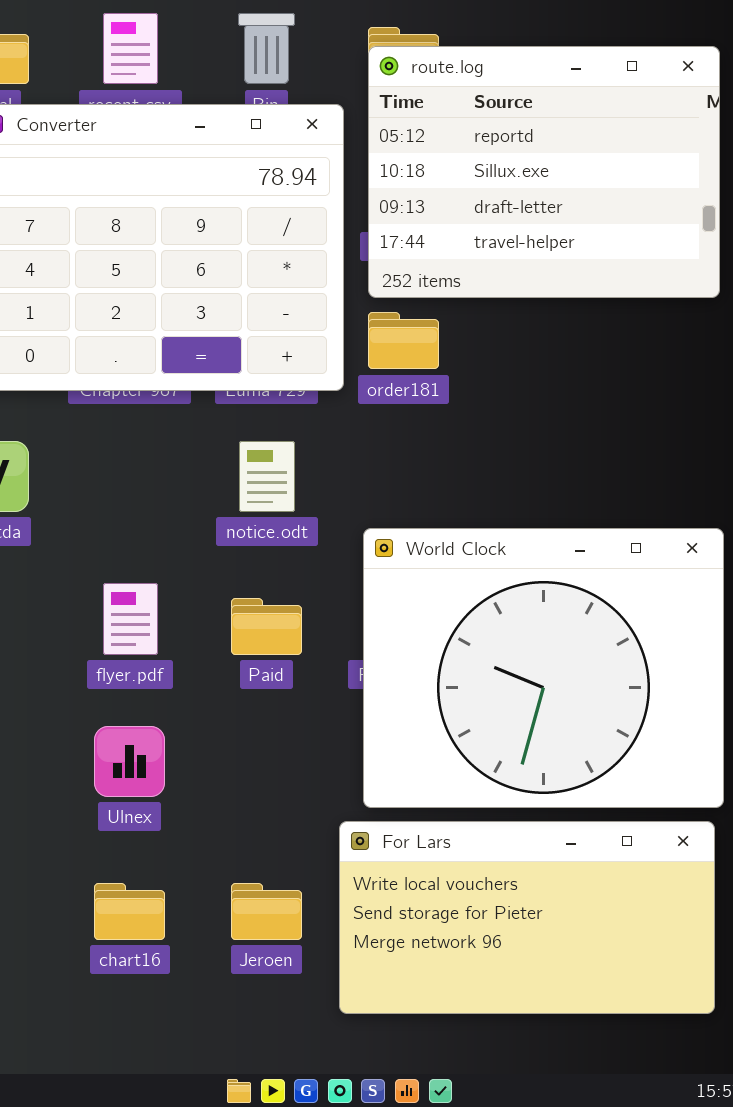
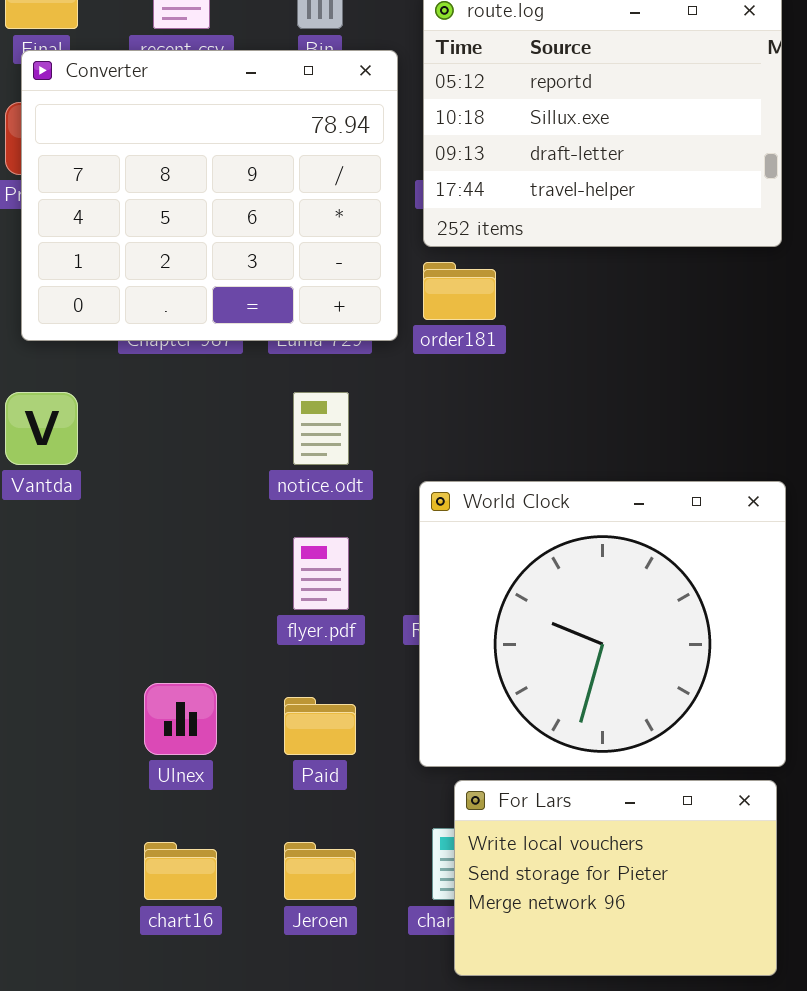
flyer.pdf: [103,583,158,655] -> [293,537,349,610], moved
Paid: [231,598,302,655] -> [284,697,356,755], moved
For Lars: [339,821,715,1014] -> [454,780,777,976], resized

